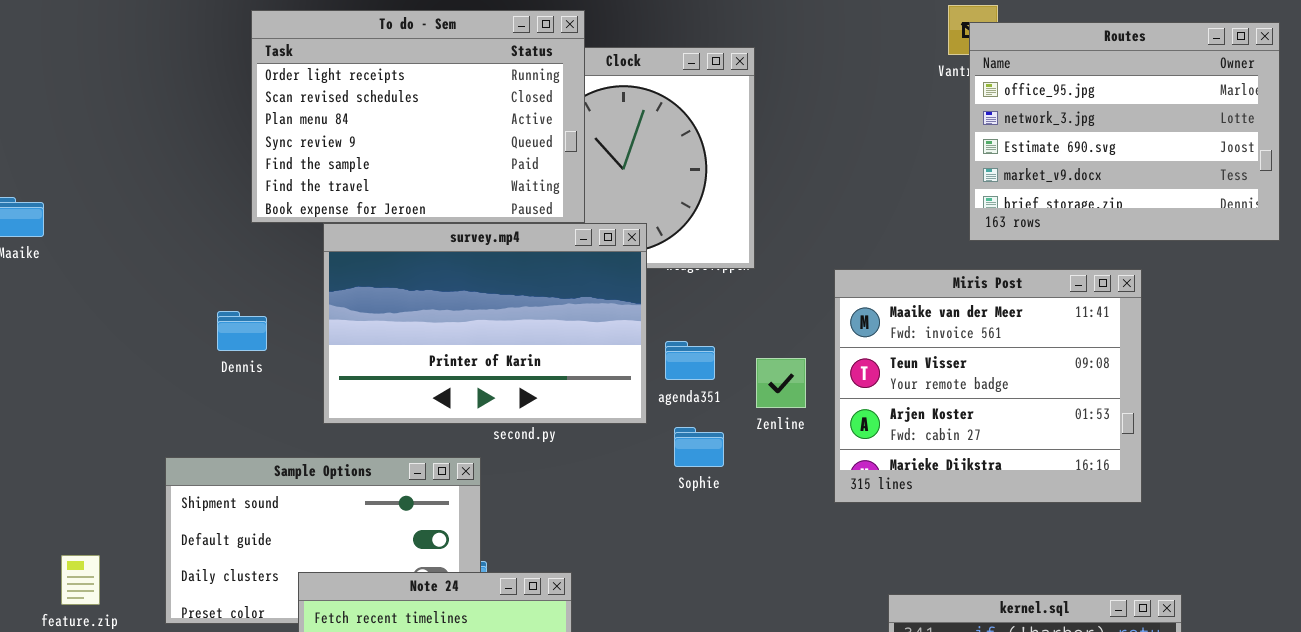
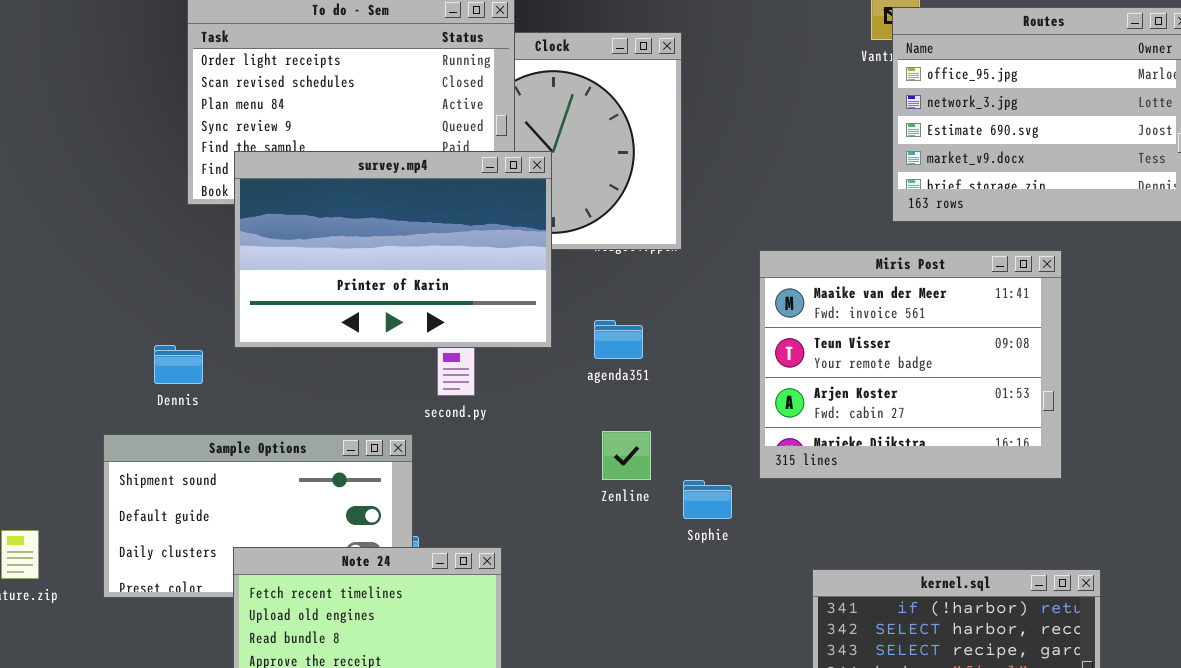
survey.mp4: [323,223,647,424] -> [234,151,552,348], moved
Dennis: [217,311,267,351] -> [154,345,203,384], moved
Zenline: [756,358,806,408] -> [602,431,651,480], moved
Sophie: [674,427,724,467] -> [683,480,732,519], moved

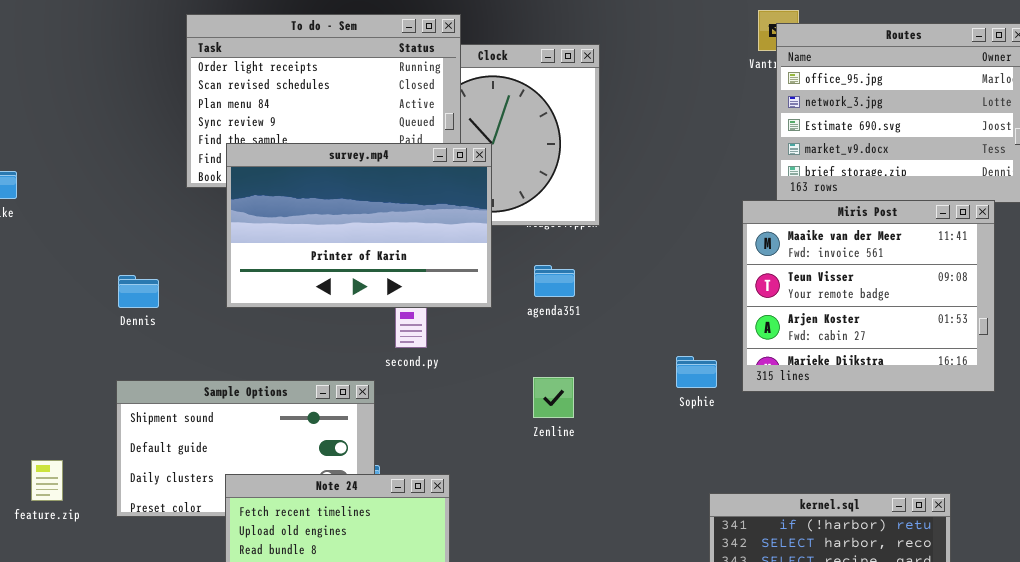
Miris Post: [759,250,1062,479] -> [742,200,995,392], moved
agenda351: [594,320,643,359] -> [534,265,575,297], moved
Dennis: [154,345,203,384] -> [118,275,159,308], moved
Sophie: [683,480,732,519] -> [676,356,717,388], moved

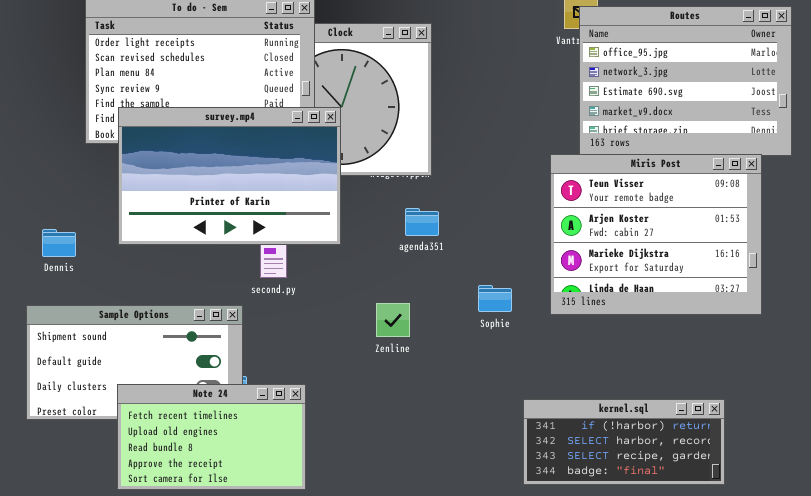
Miris Post: [742,200,995,392] -> [550,154,762,315], scrolled down 1 row
agenda351: [534,265,575,297] -> [405,208,439,236], moved
Dennis: [118,275,159,308] -> [42,229,76,257], moved
Sophie: [676,356,717,388] -> [478,285,512,312], moved

